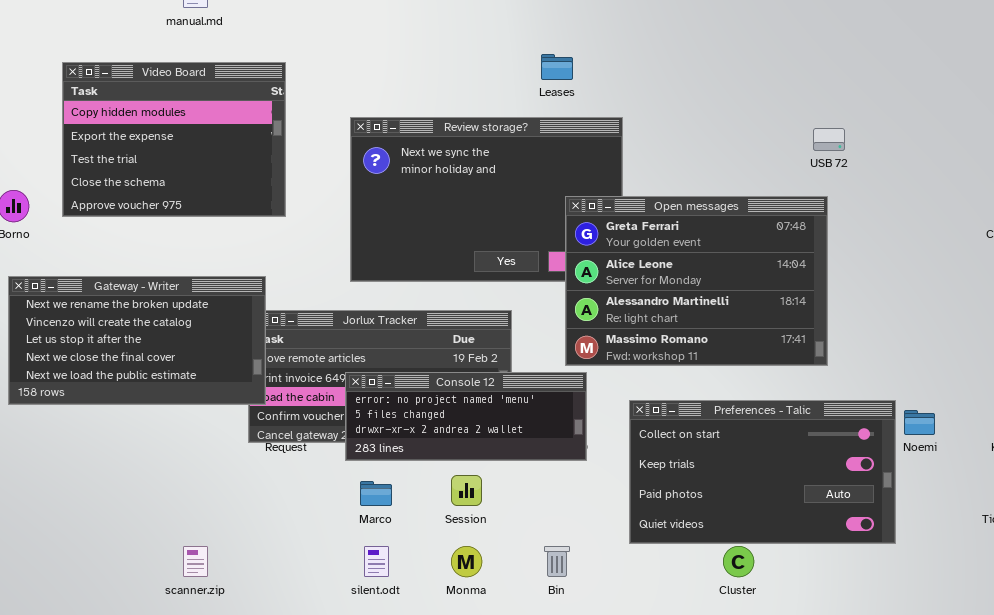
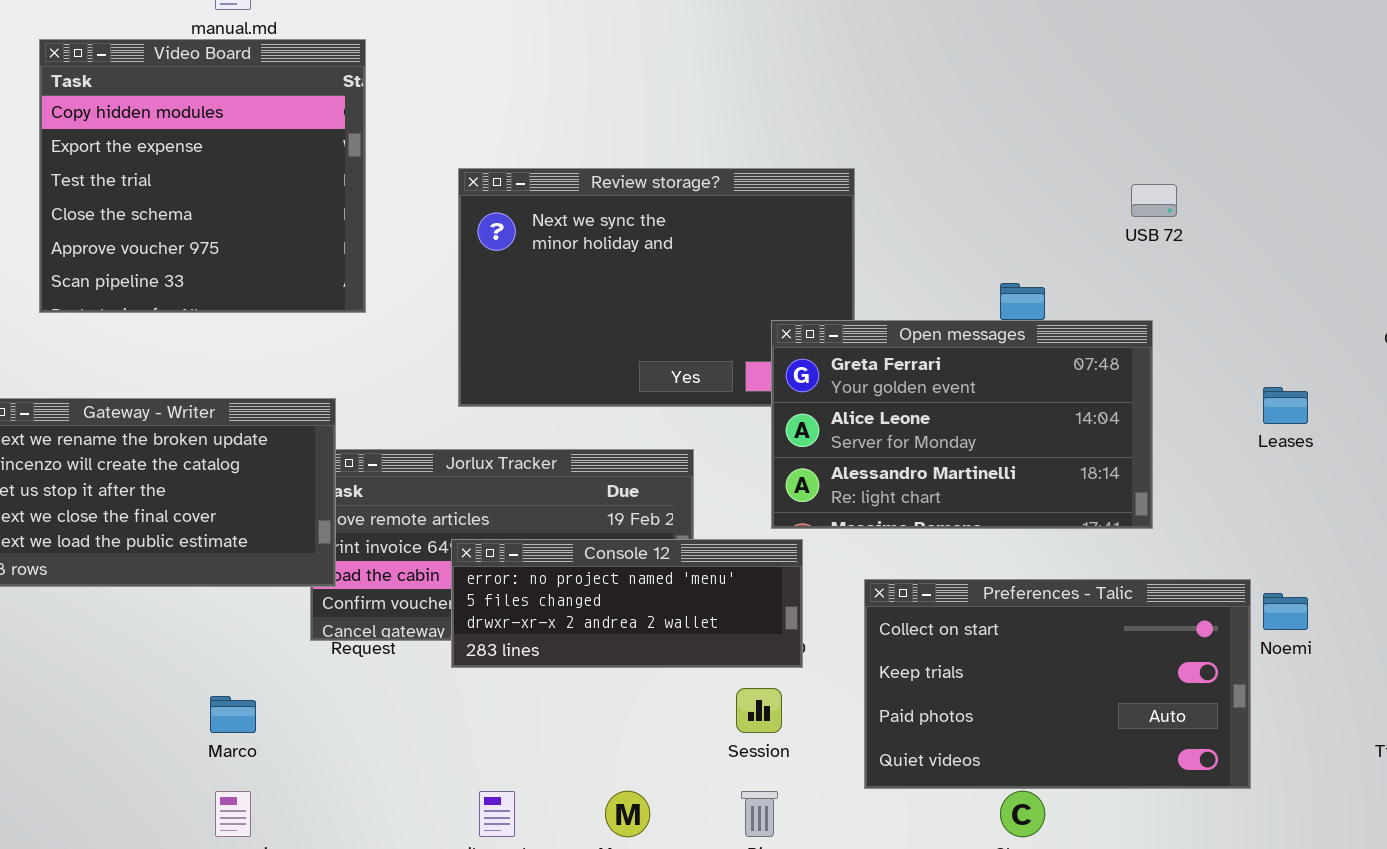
Leases: [541,54,573,80] -> [1263,387,1308,424], moved
Video Board: [62,62,286,217] -> [39,39,366,313], resized
Open messages: [565,196,828,366] -> [771,320,1153,529], resized
Session: [451,475,482,506] -> [736,688,782,733], moved
Marco: [360,481,392,506] -> [210,696,256,733], moved

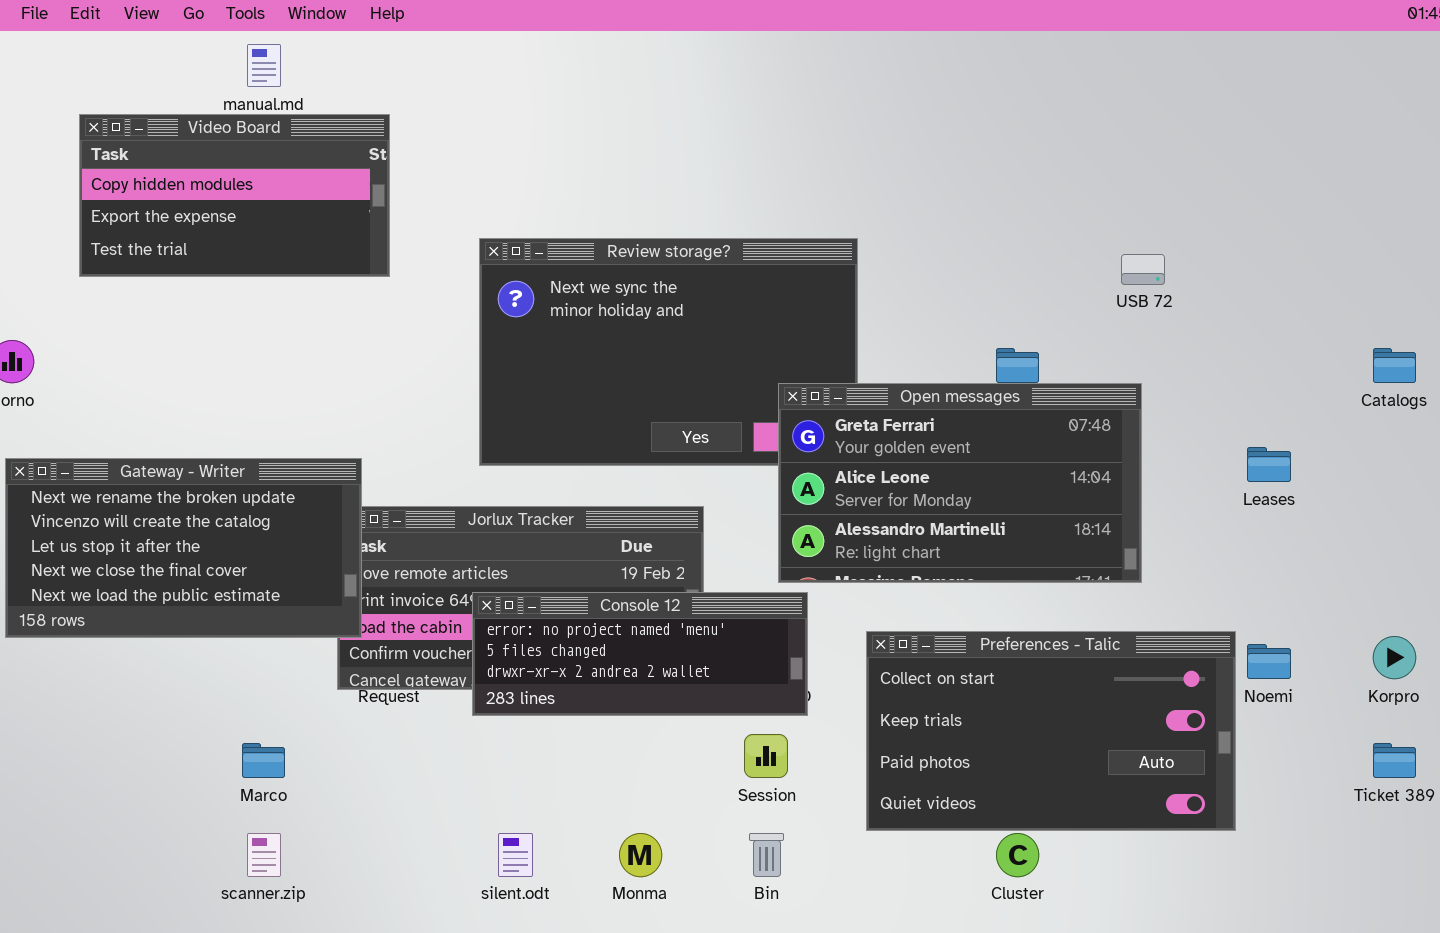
Video Board: [39,39,366,313] -> [79,114,390,277], resized

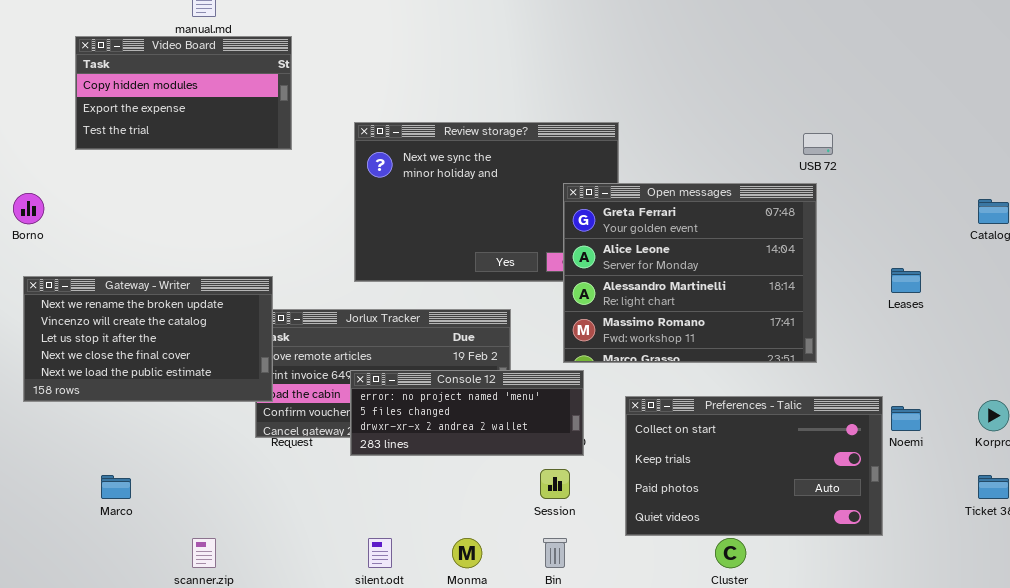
Open messages: [778,383,1142,583] -> [563,183,817,363], resized
Marco: [242,743,285,778] -> [101,475,131,499], moved

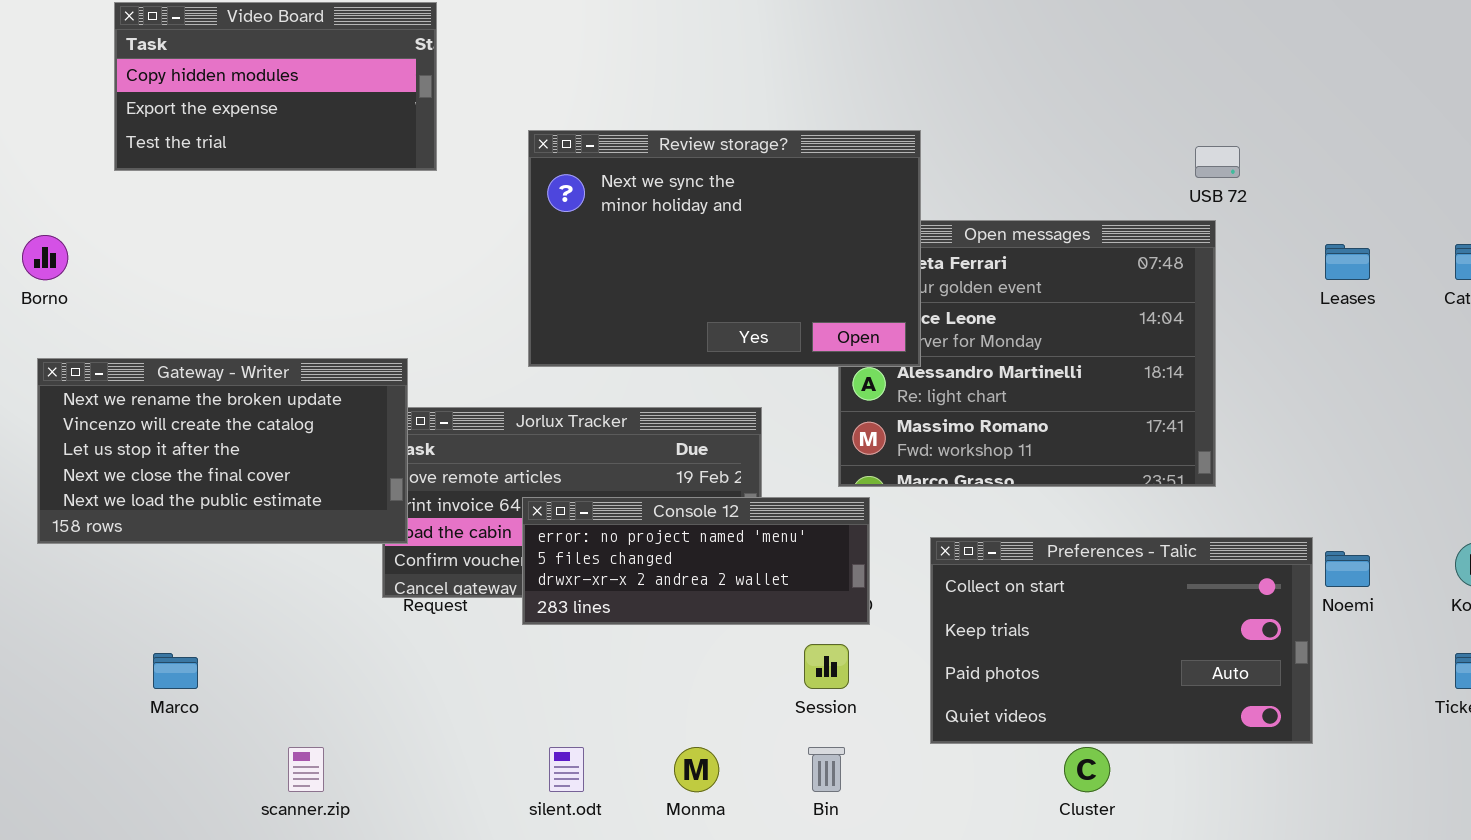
Review storage?: [354,122,619,282] -> [528,130,921,367], raised
Leases: [891,268,921,293] -> [1325,244,1370,280], moved

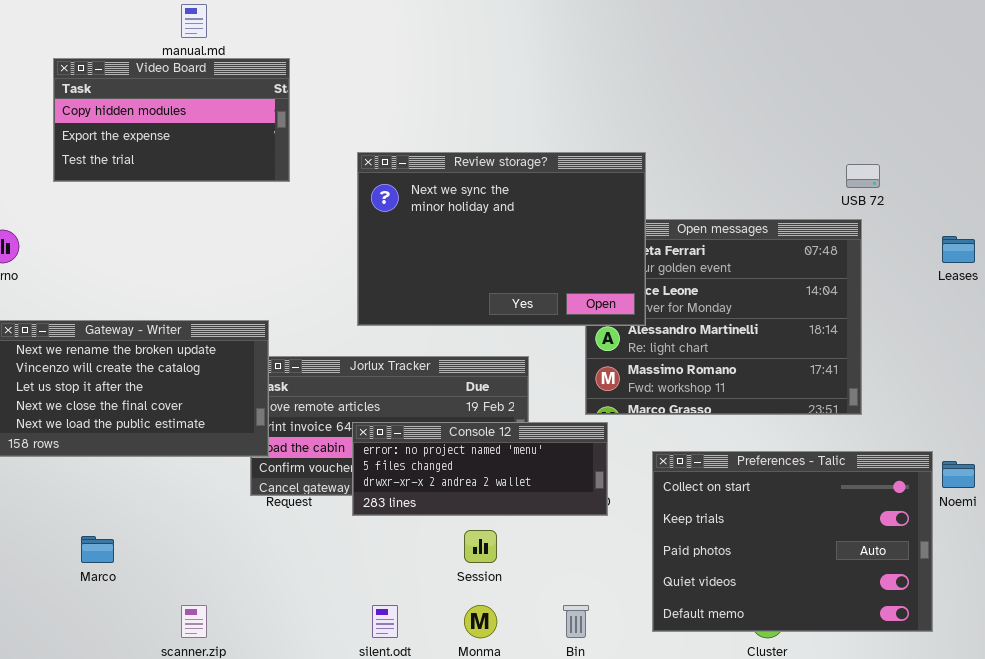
Preferences - Talic: [930,537,1313,744] -> [652,451,933,632], resized
Session: [804,644,849,689] -> [464,530,497,563], moved

